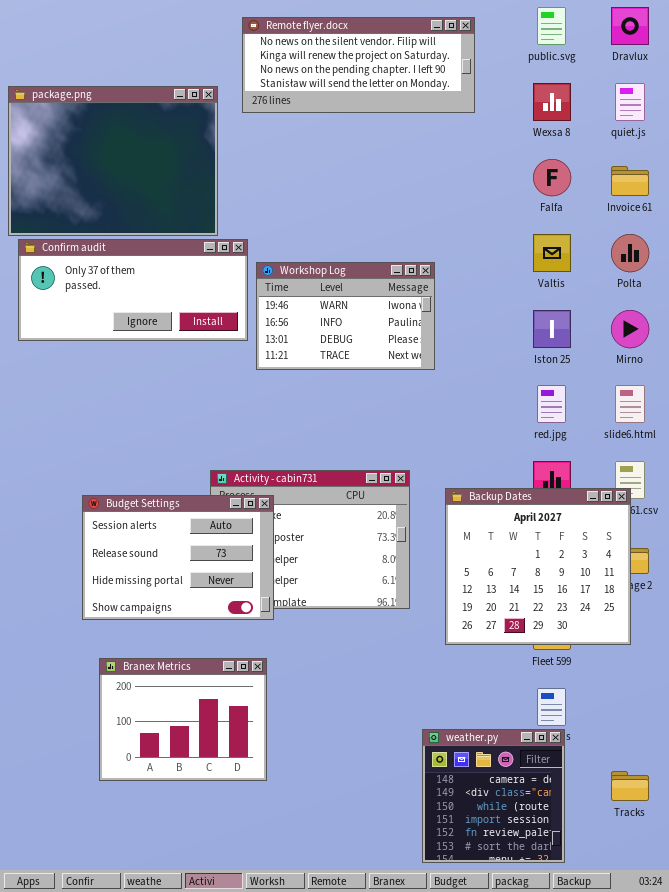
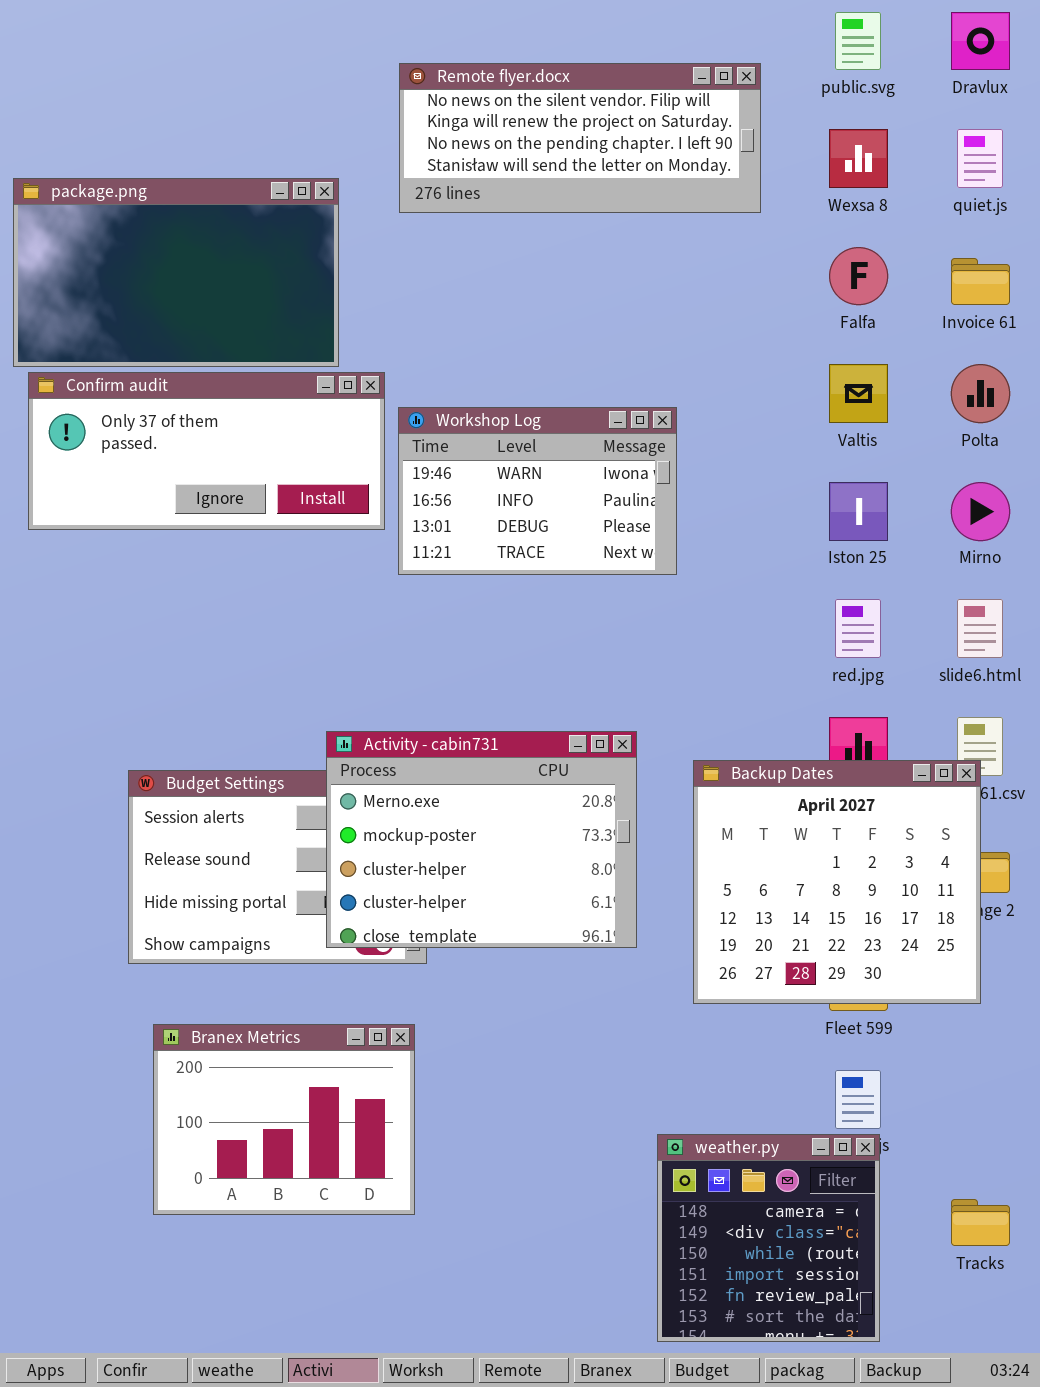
Remote flyer.docx: [242,17,475,113] -> [399,63,761,213], moved
package.png: [8,86,218,236] -> [13,178,339,367], resized
Activity - cabin731: [210,470,410,609] -> [326,731,637,948], raised

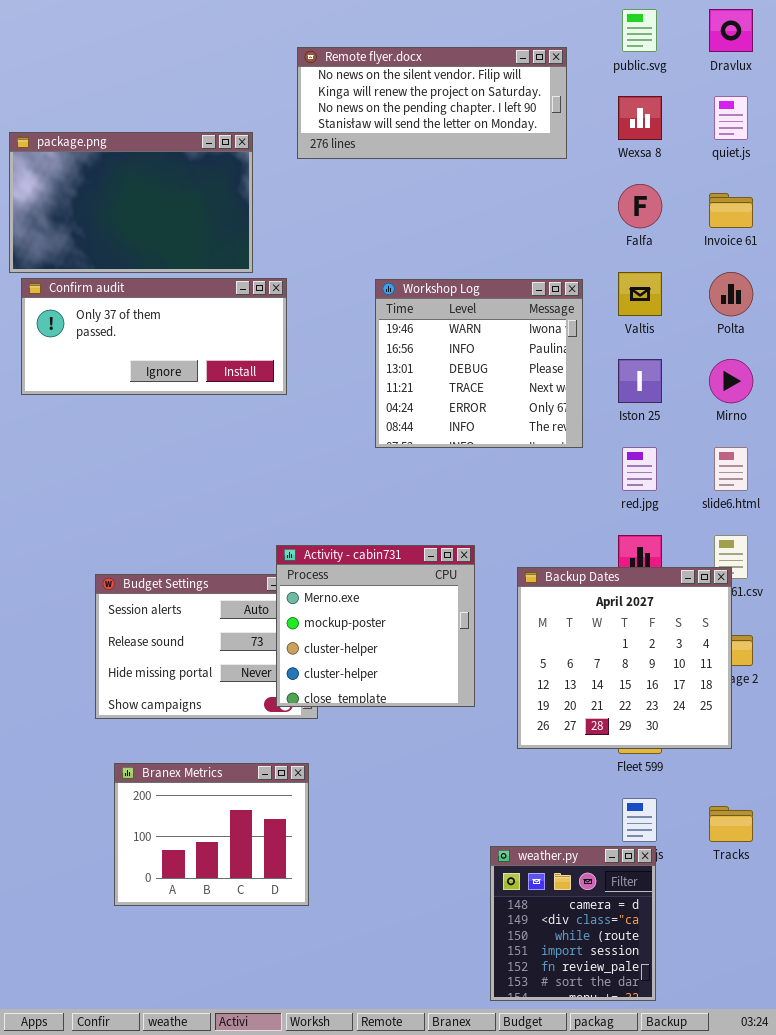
Workshop Log: [398,407,677,575] -> [375,279,583,448], moved, resized
Activity - cabin731: [326,731,637,948] -> [276,545,475,707], resized
Tracks: [951,1199,1010,1246] -> [709,806,753,842], moved

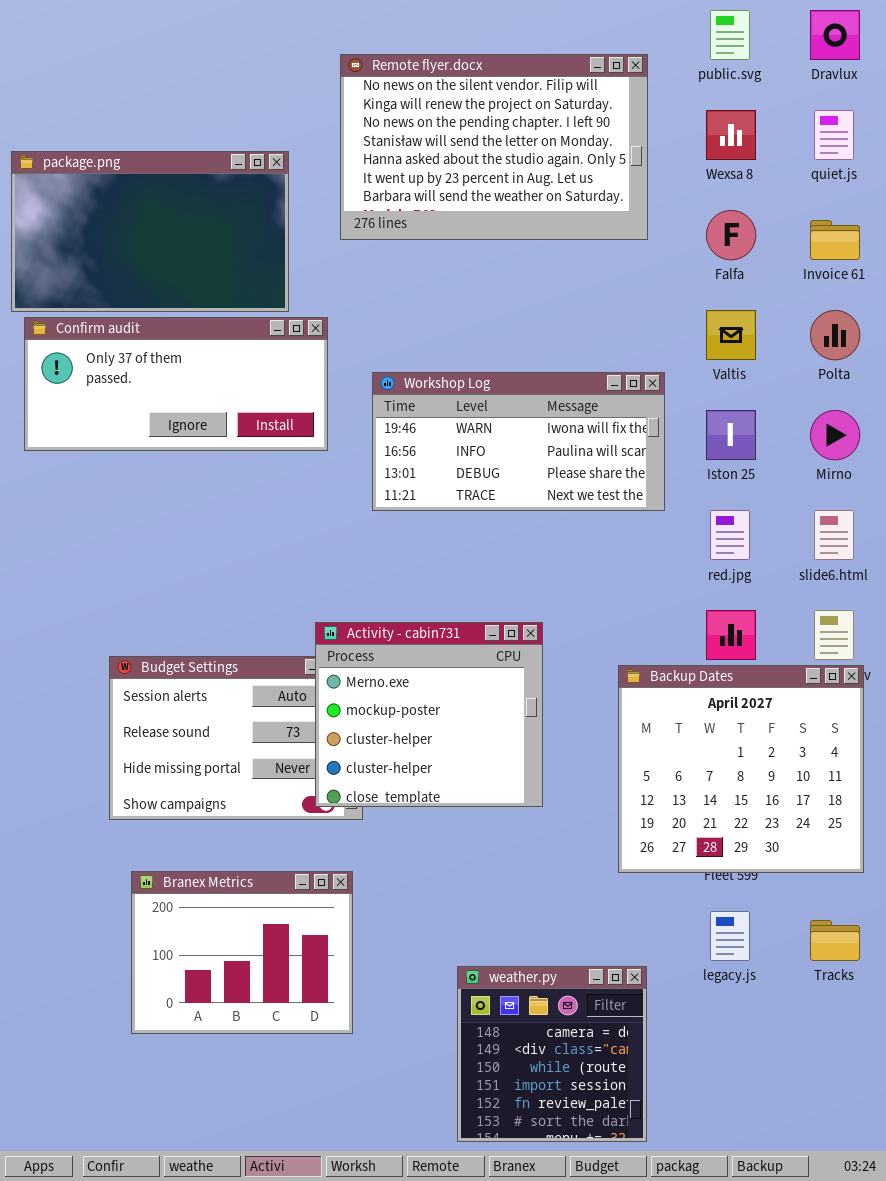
Remote flyer.docx: [297,47,567,159] -> [340,54,648,240], resized
Workshop Log: [375,279,583,448] -> [372,372,665,511], resized
Backup Dates: [517,567,732,749] -> [618,665,864,873], moved
weather.py: [490,846,656,1001] -> [457,966,647,1142], moved

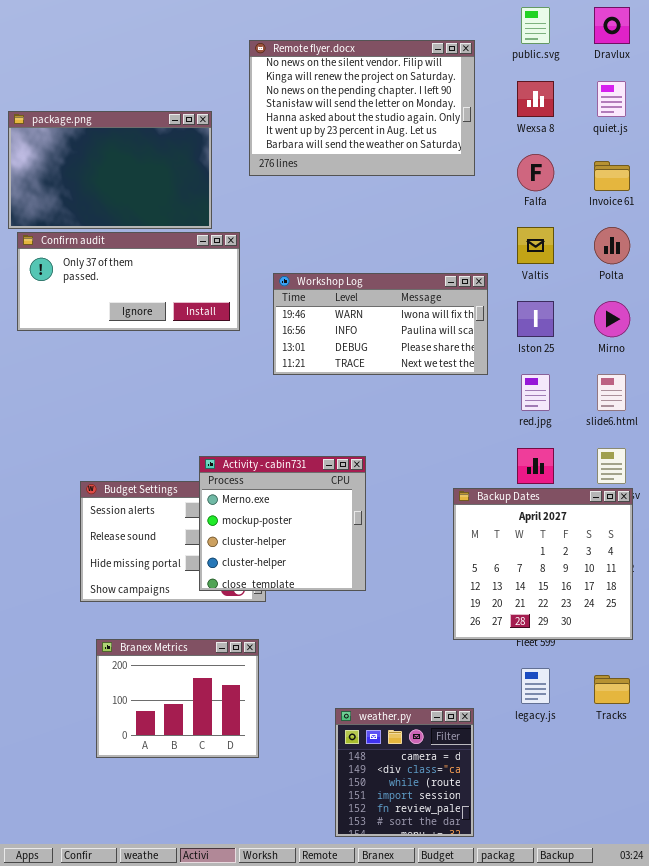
Activity - cabin731: [315,622,543,807] -> [199,456,366,591], moved

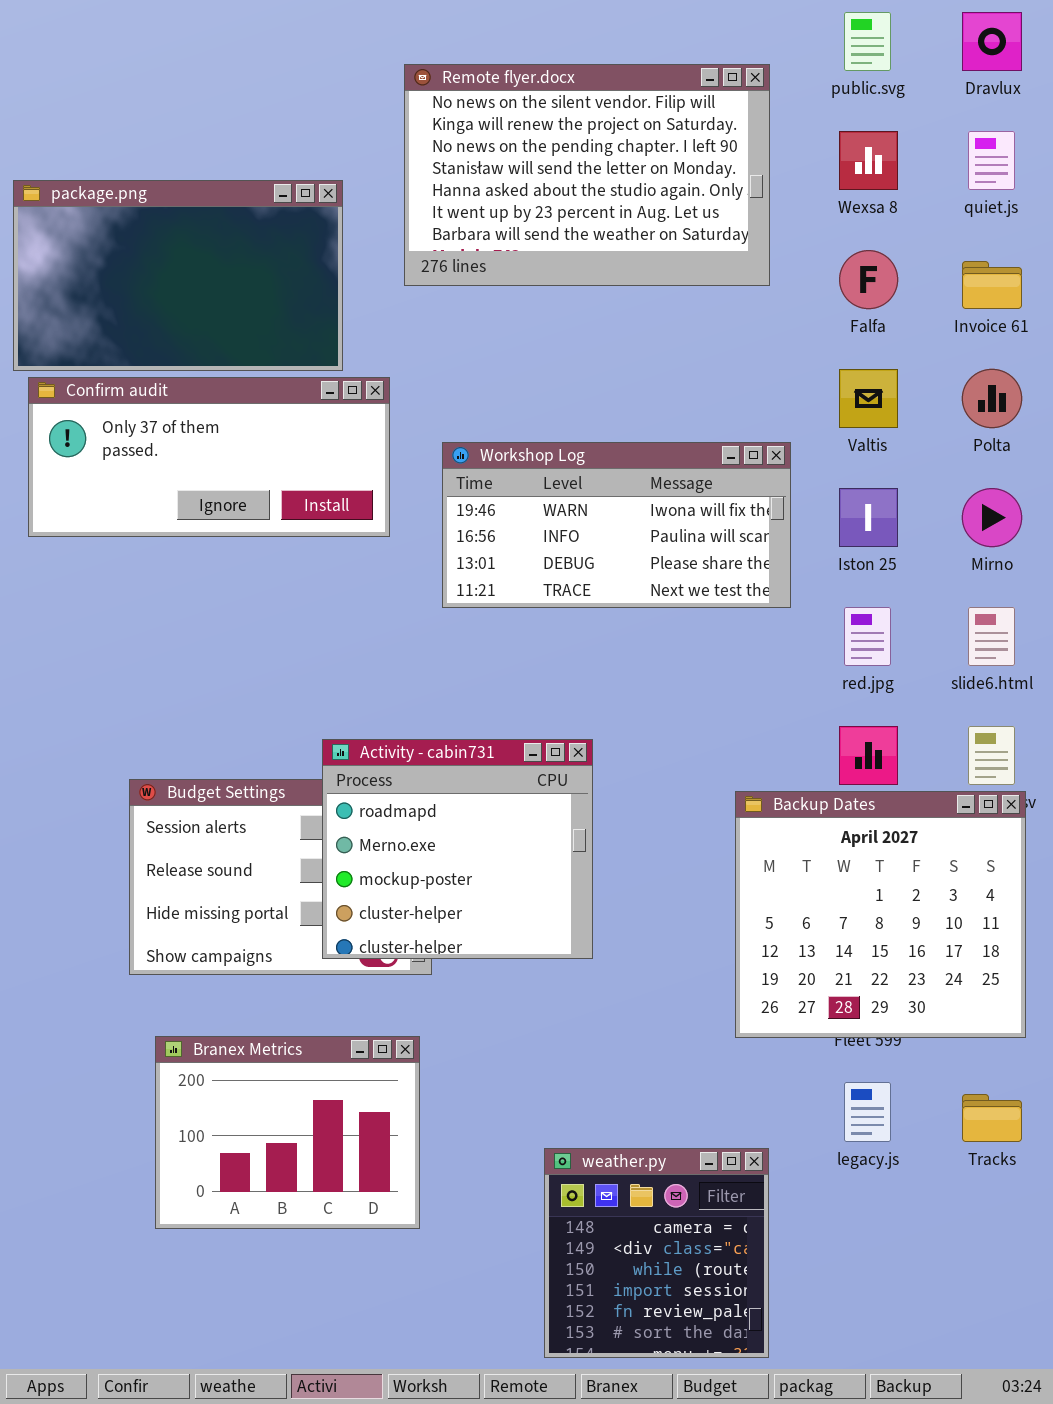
Activity - cabin731: [199,456,366,591] -> [322,739,593,959], scrolled up 1 row

